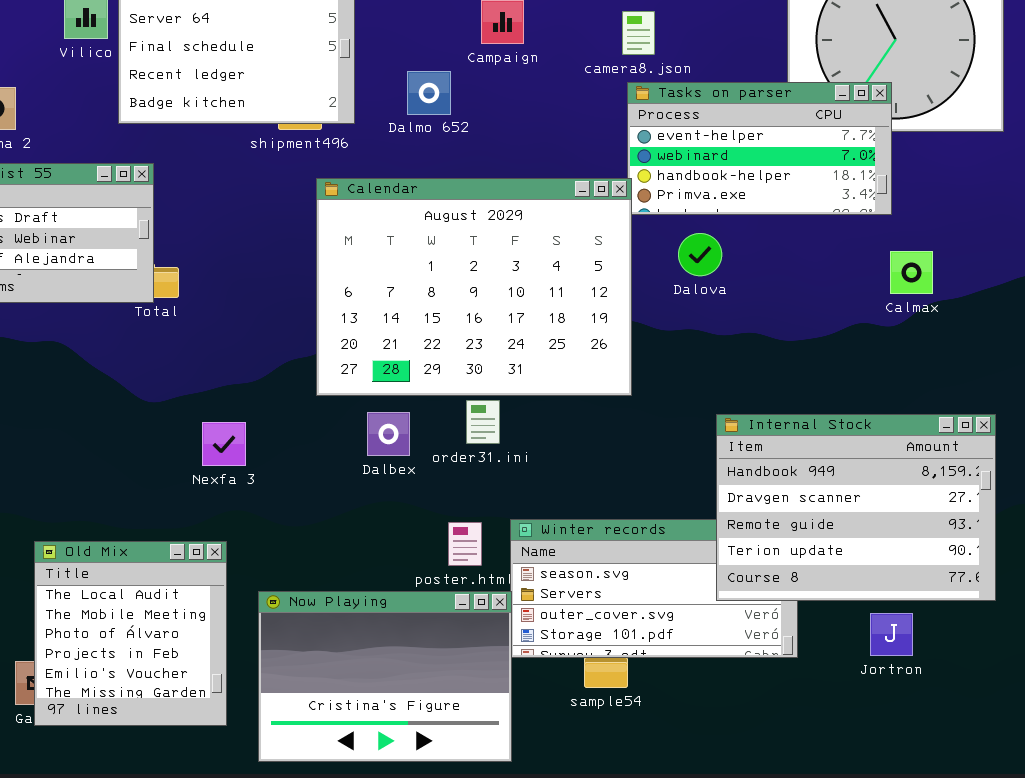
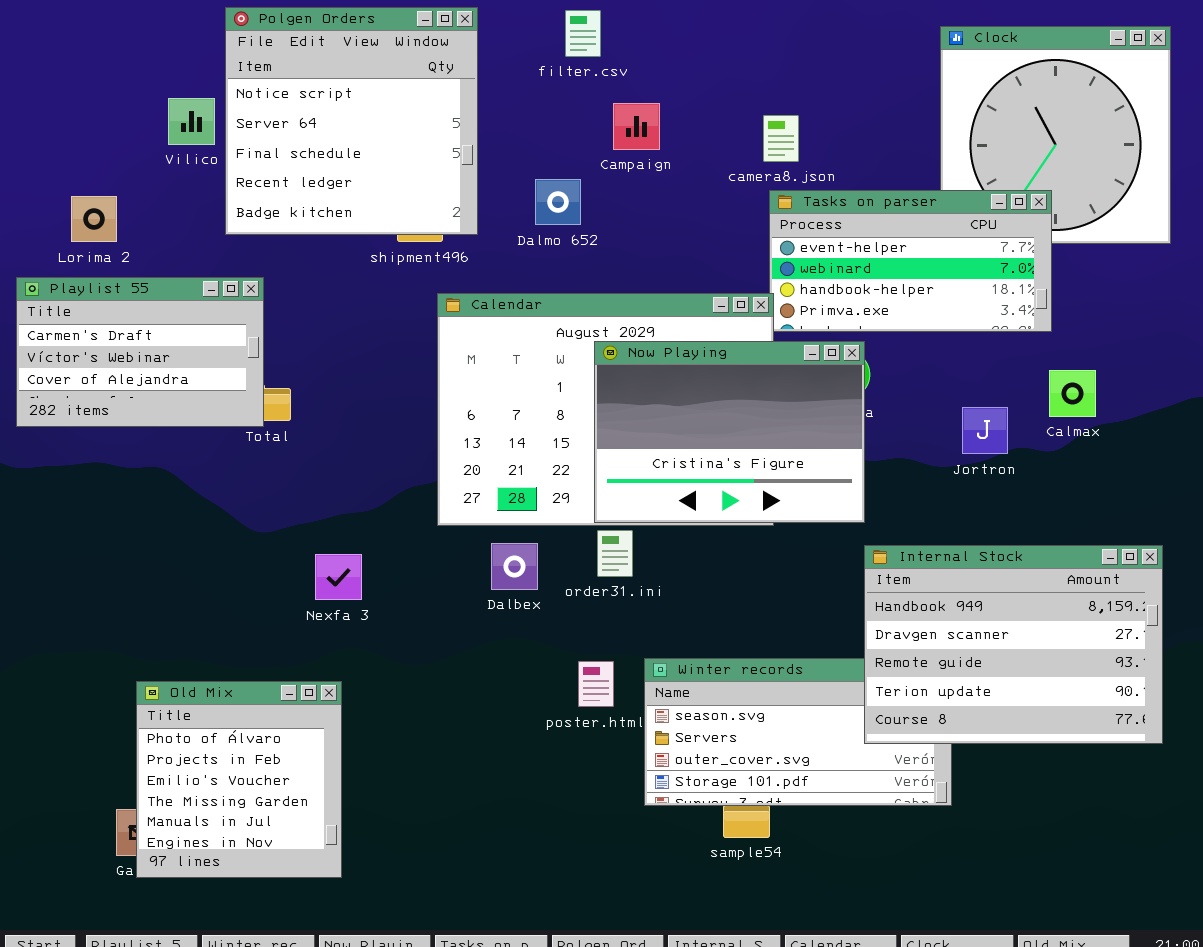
Old Mix: [34,541,227,726] -> [136,681,342,878], scrolled down 2 rows
Now Playing: [258,591,512,762] -> [594,341,865,523], moved
Jortron: [870,613,913,656] -> [962,407,1008,454], moved

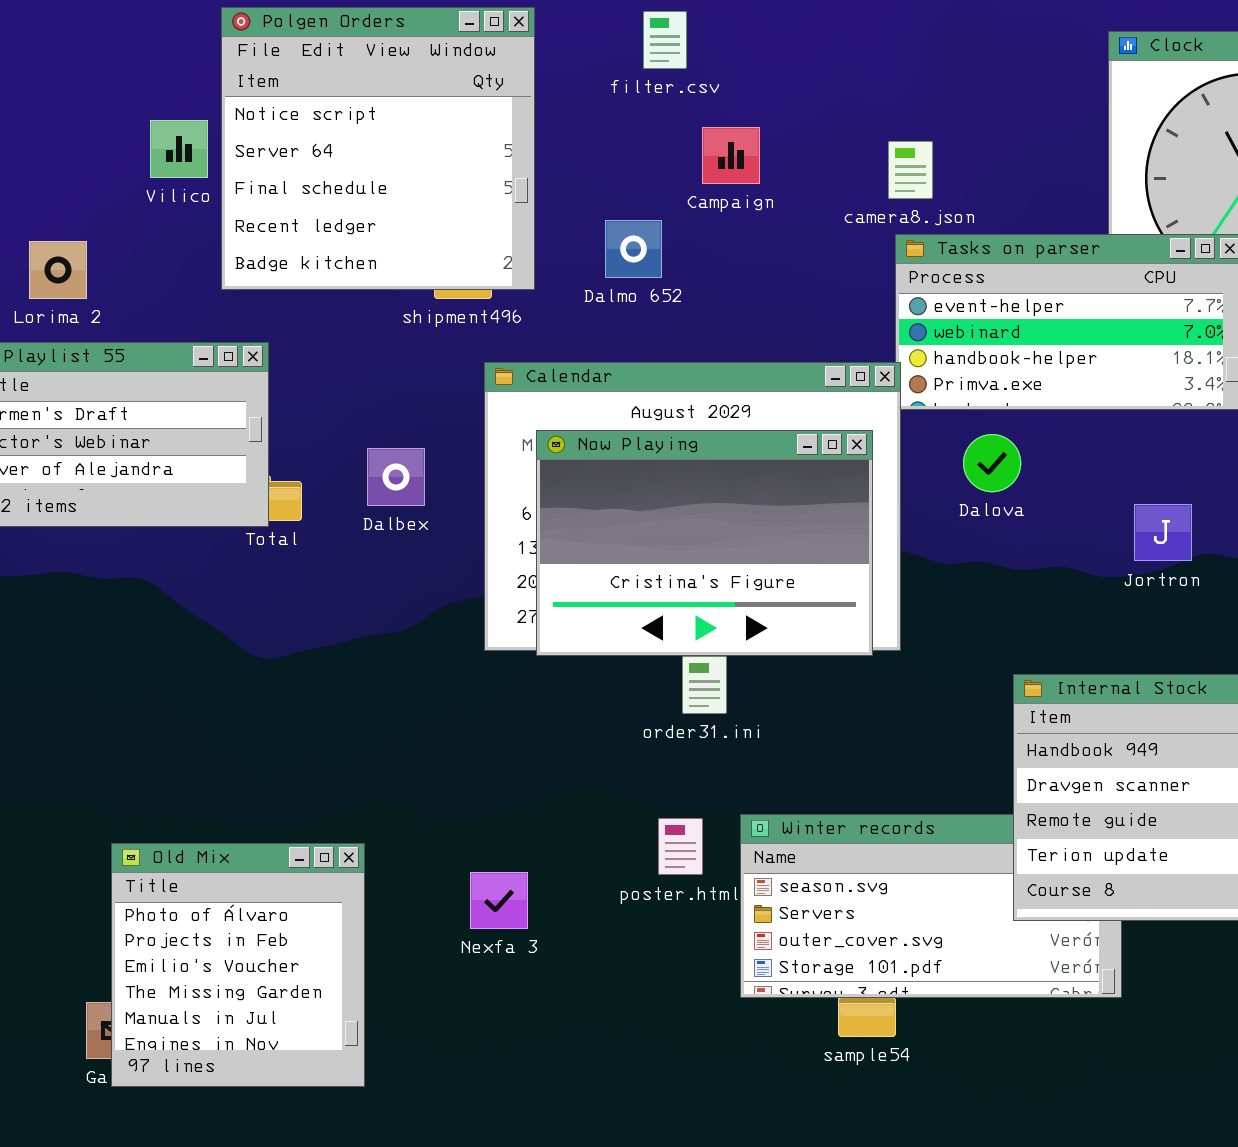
Now Playing: [594,341,865,523] -> [536,430,873,656], moved
Dalbex: [491,543,538,590] -> [367,448,425,506], moved
Nexfa 3: [315,554,362,600] -> [470,872,528,929], moved

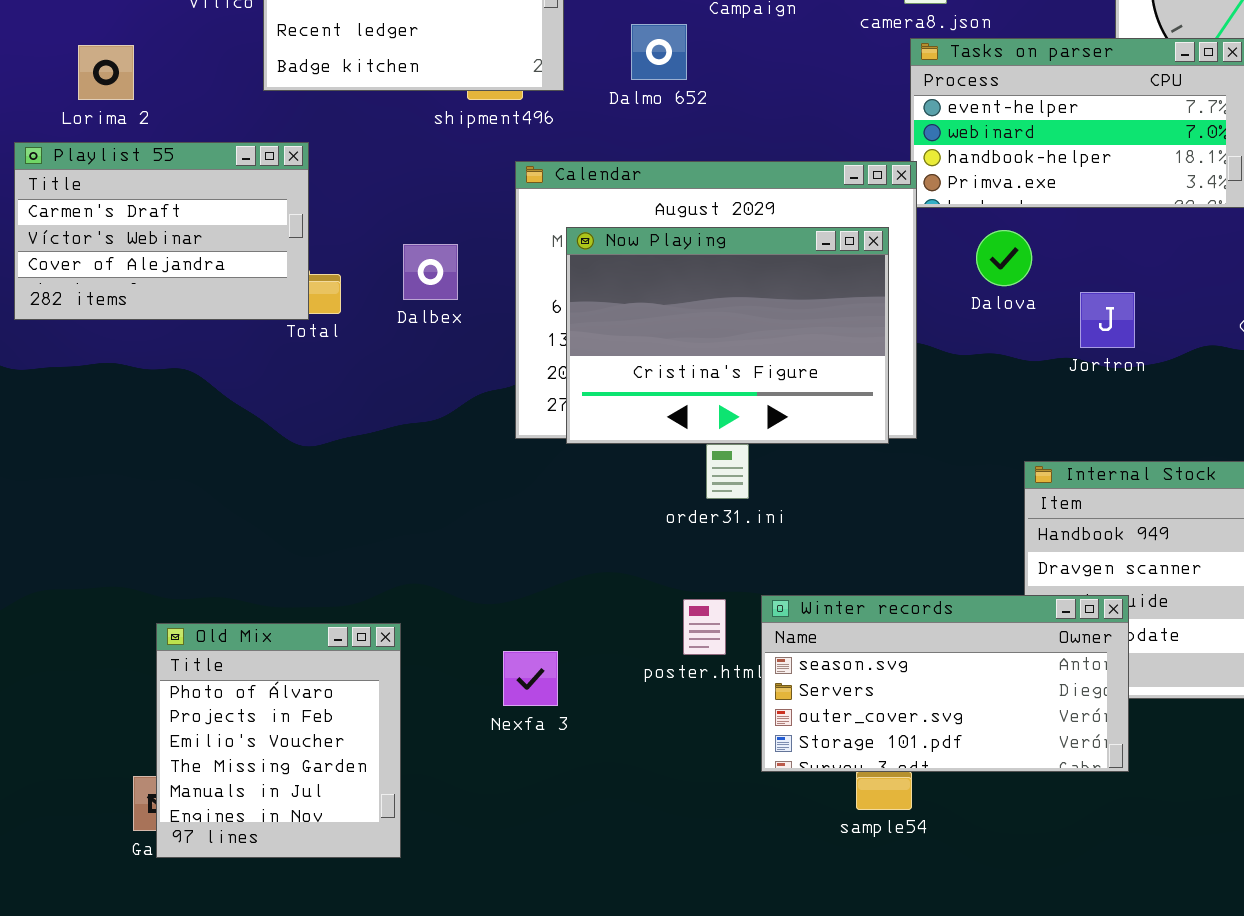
Jortron: [1134,504,1192,561] -> [1080,292,1135,348], moved
Winter records: [740,814,1122,998] -> [761,595,1129,772], raised

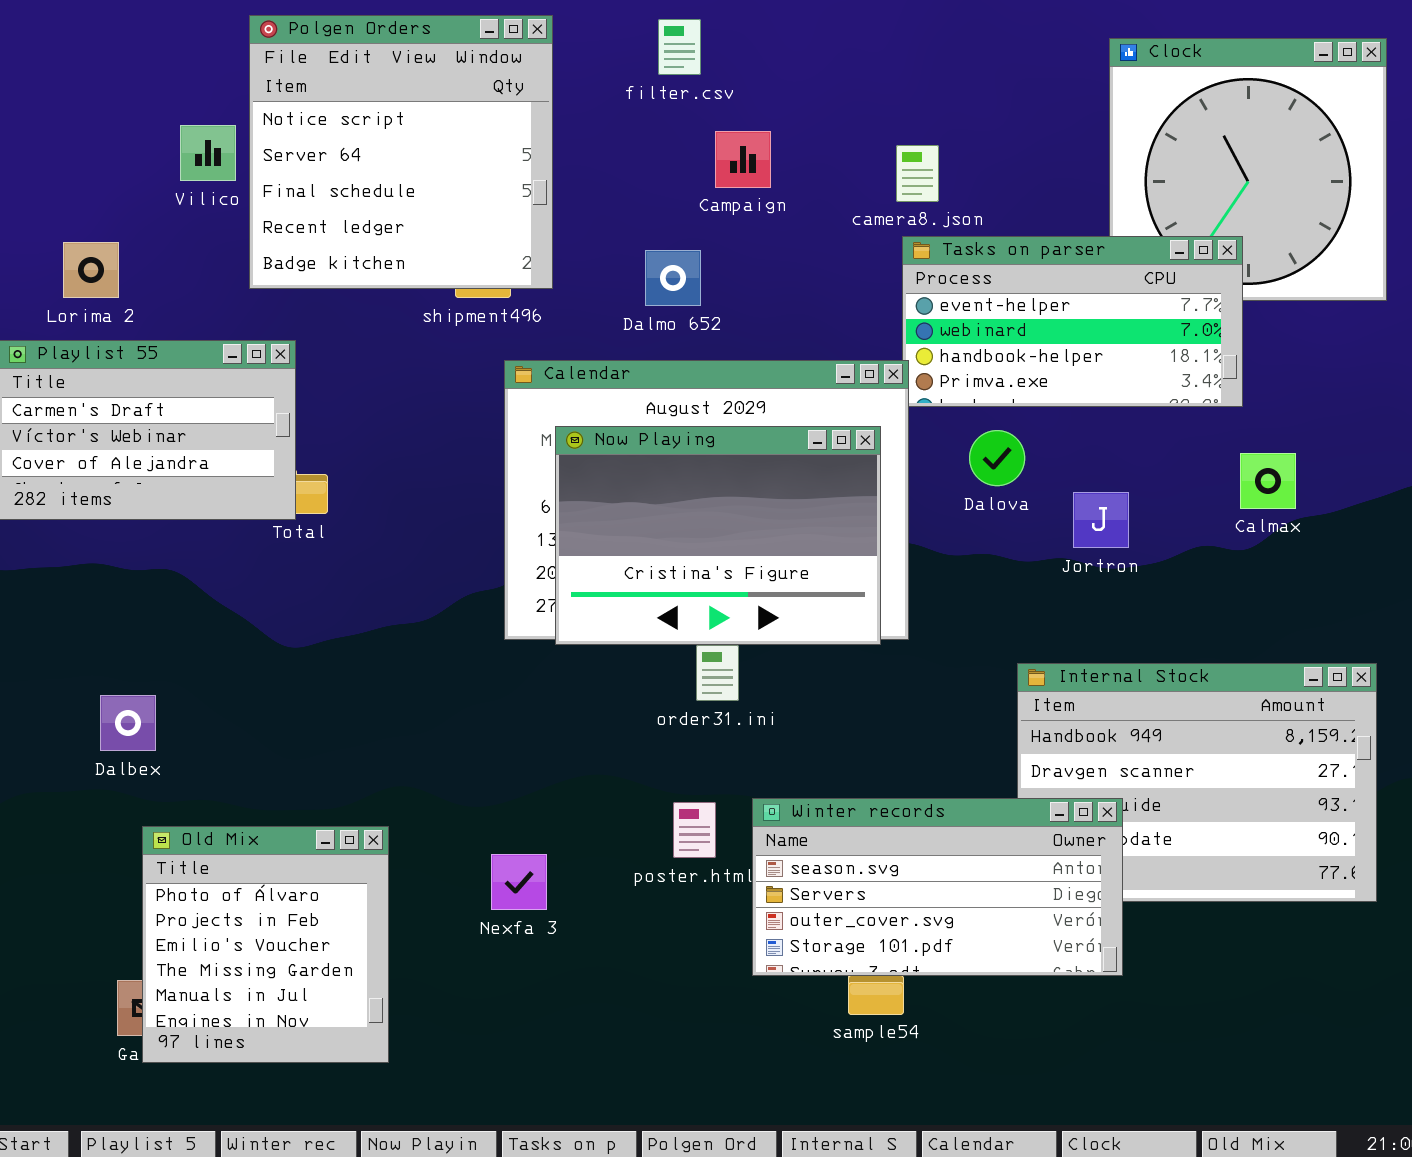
Dalmo 652: [631,24,687,80] -> [645,250,701,306], moved
Dalbex: [403,244,458,300] -> [100,695,156,751], moved

